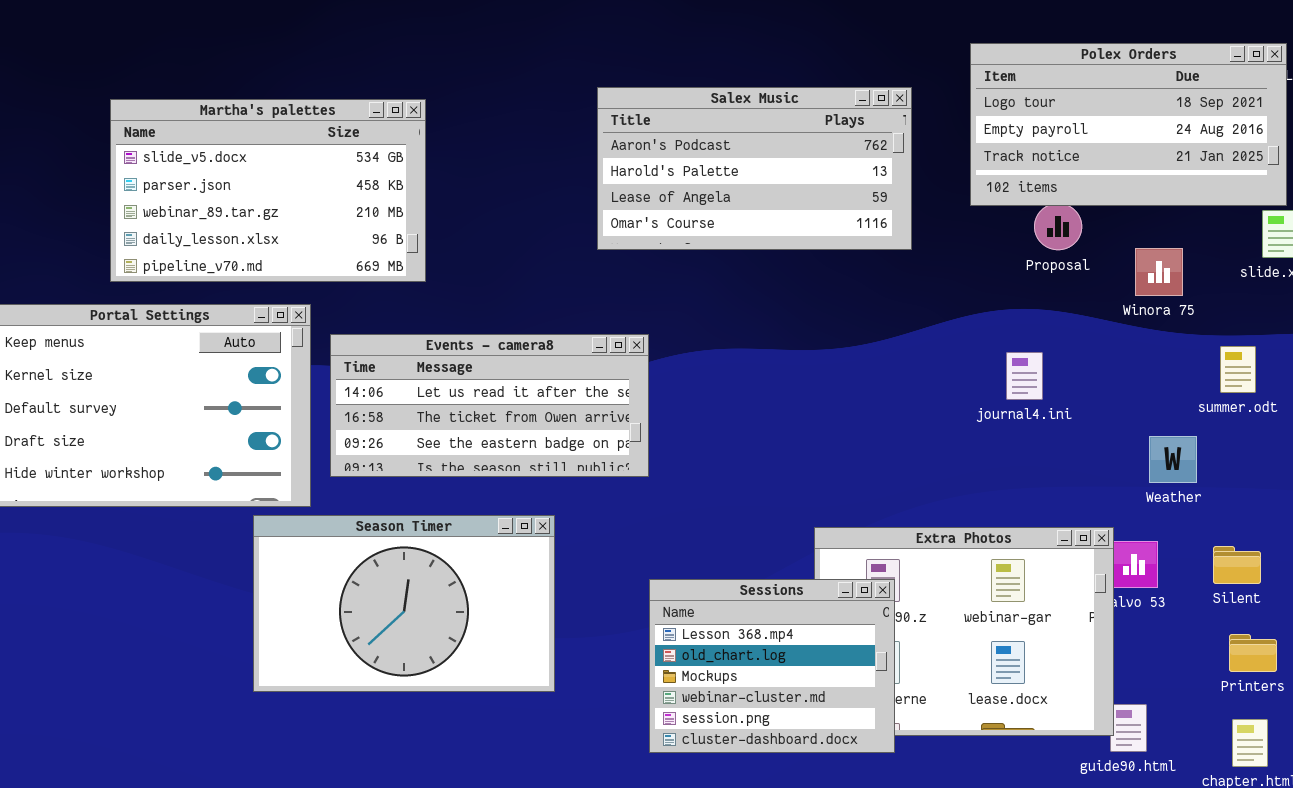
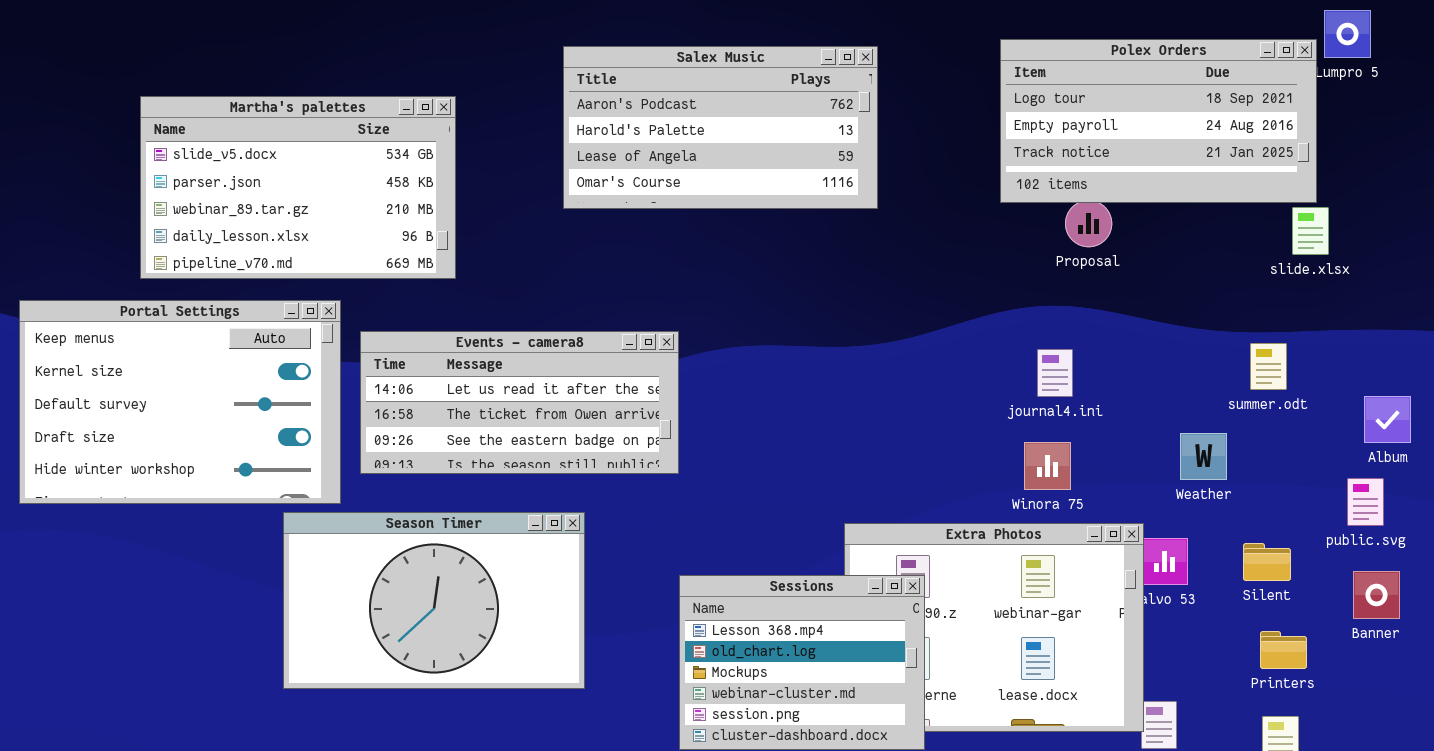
Salex Music: [597,87,912,250] -> [563,46,878,209], moved
Winora 75: [1135,248,1183,296] -> [1024,442,1071,490], moved

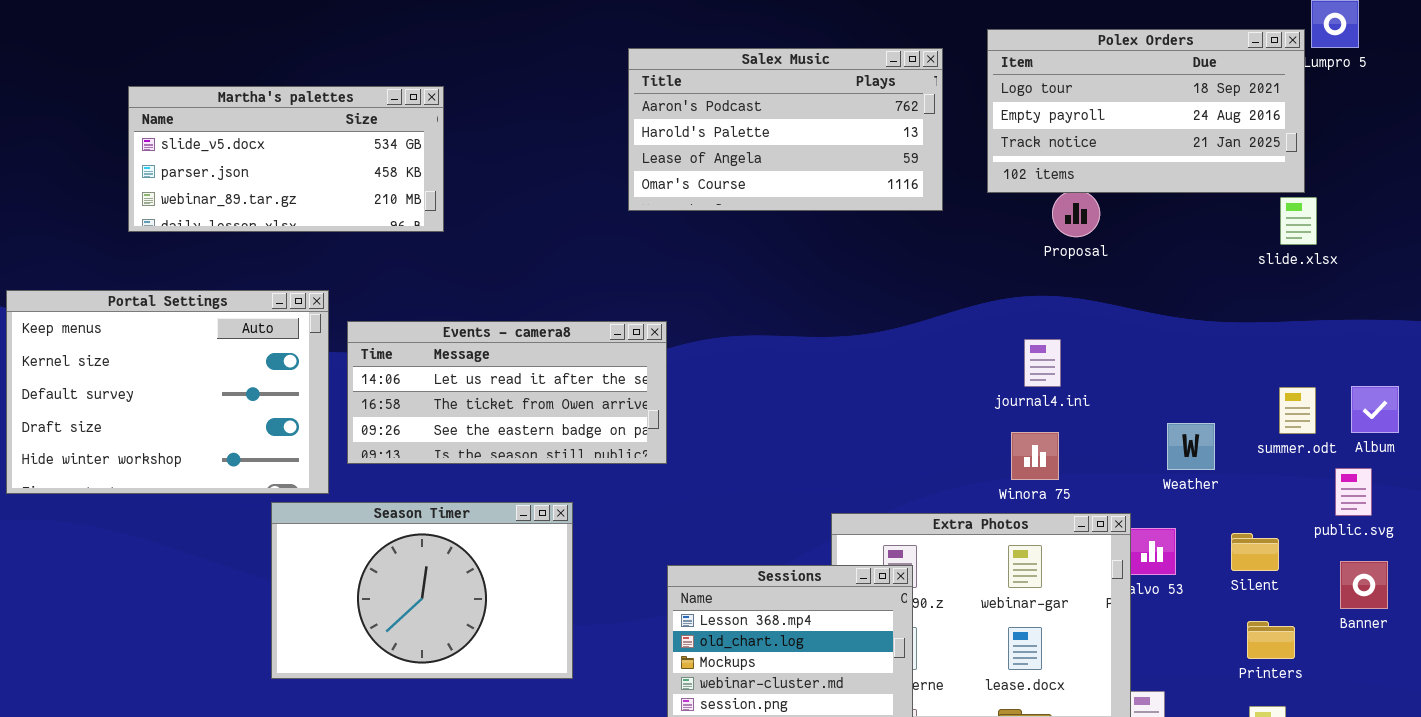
Salex Music: [563,46,878,209] -> [628,48,943,211], moved
Martha's palettes: [140,96,456,279] -> [128,86,444,232], resized
summer.odt: [1250,343,1287,390] -> [1279,387,1316,434], moved

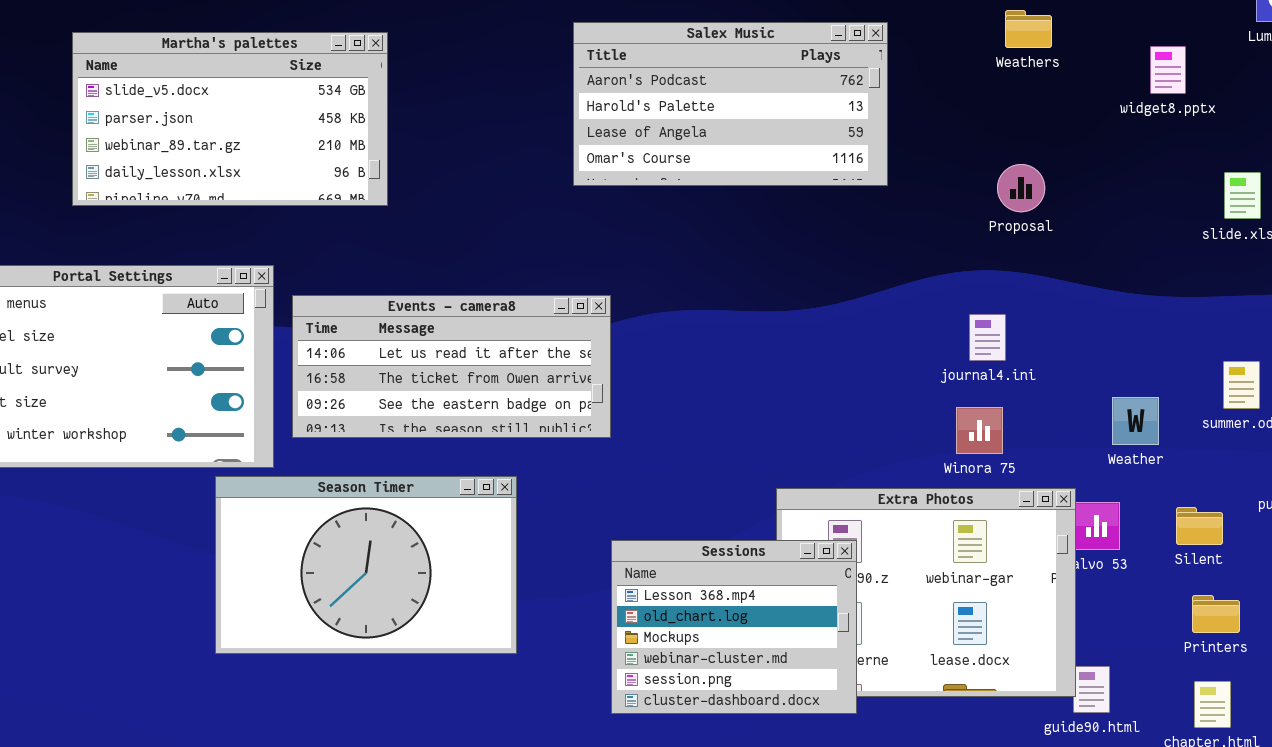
Polex Orders: [987,29,1305,193] -> none, closed
Martha's palettes: [128,86,444,232] -> [72,32,388,206], resized

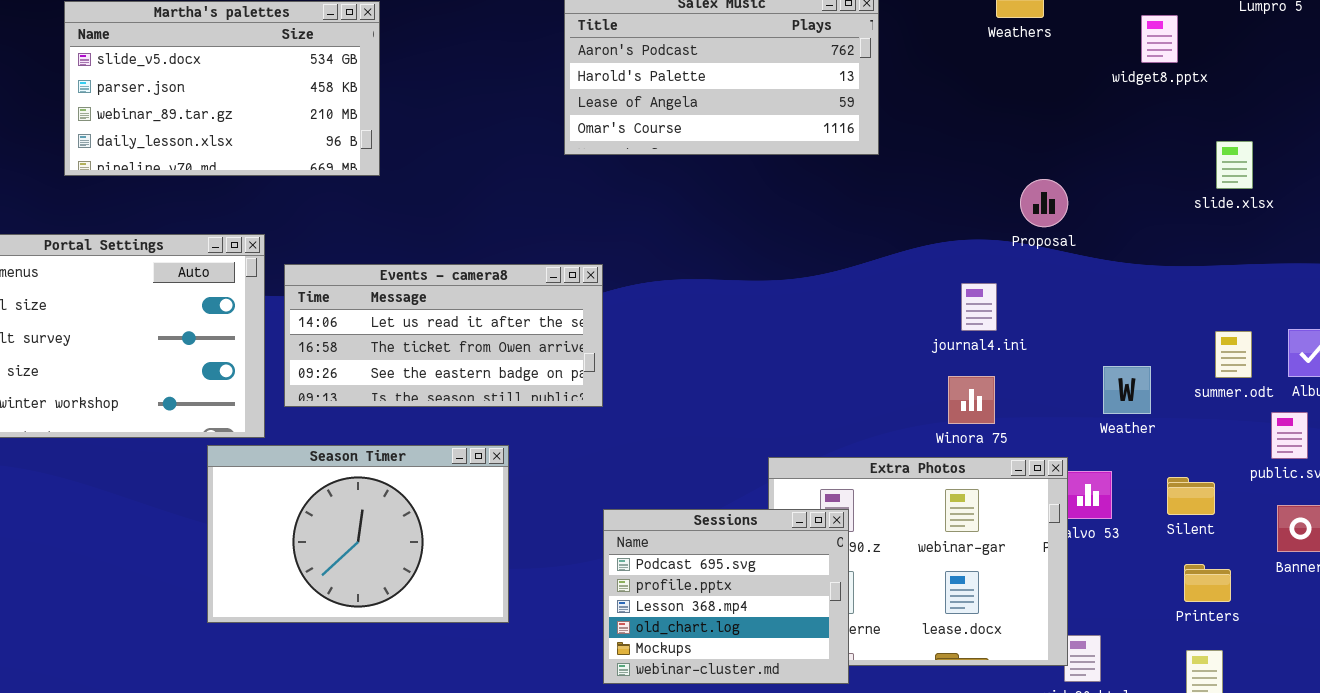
Proposal: [997,164,1045,212] -> [1020,179,1068,227], moved
Sessions: [611,540,857,714] -> [603,509,849,684], scrolled up 2 rows

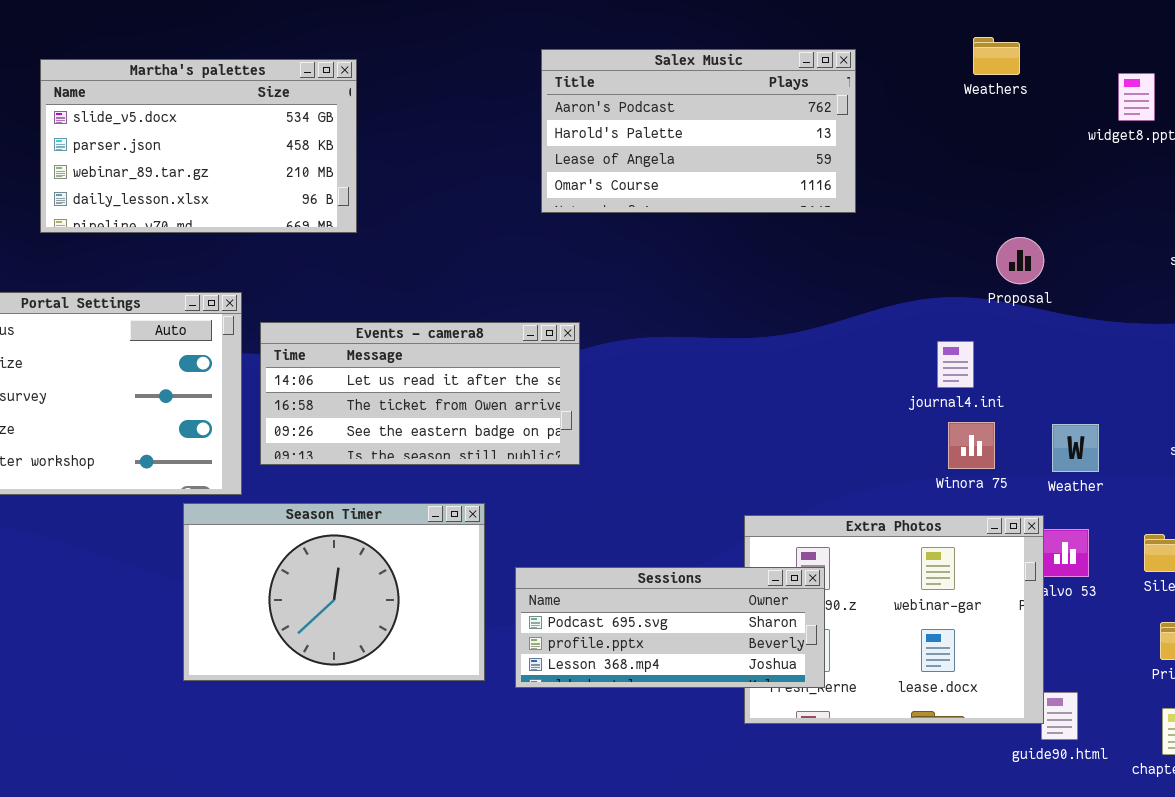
Weather: [1103,366,1151,414] -> [1052,424,1099,472], moved
Winora 75: [948,376,995,424] -> [948,422,995,469], moved
Sessions: [603,509,849,684] -> [515,567,825,688], resized

